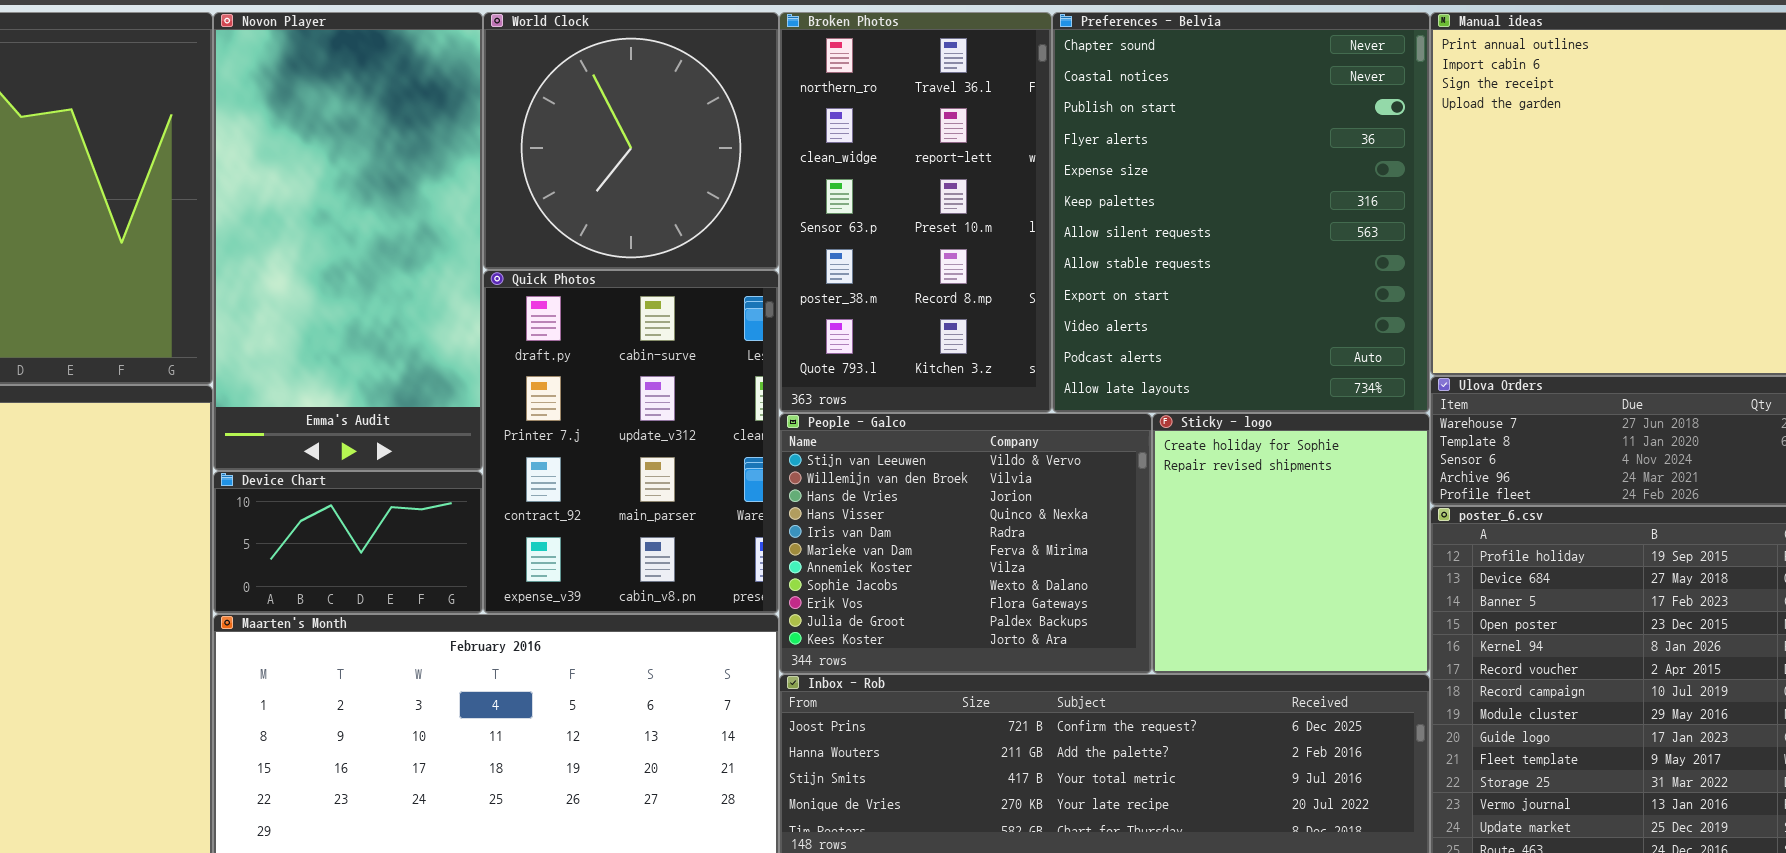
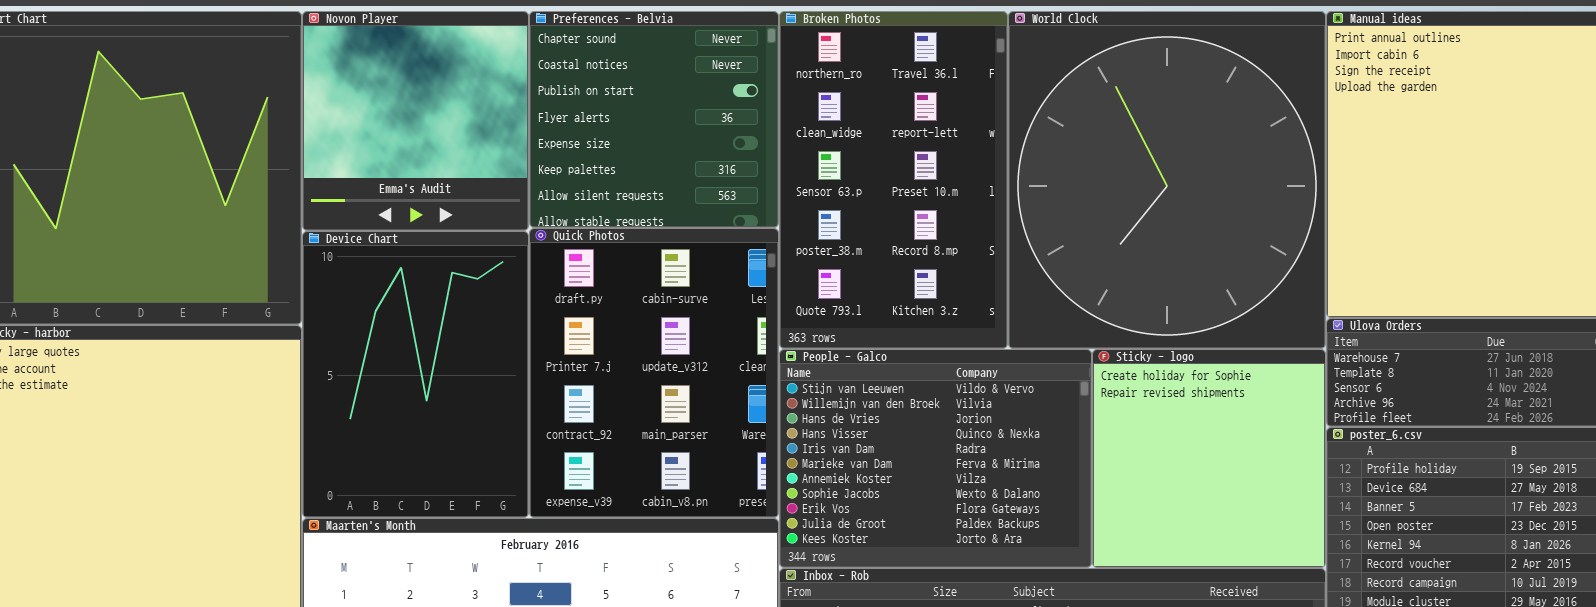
Novon Player: [213,12,483,471] -> [302,11,529,231], resized
World Clock: [483,12,779,270] -> [1008,11,1326,349], moved, resized
Preferences - Belvia: [1052,12,1430,413] -> [529,11,779,228], moved, resized
Device Chart: [213,471,483,614] -> [302,231,529,518], resized

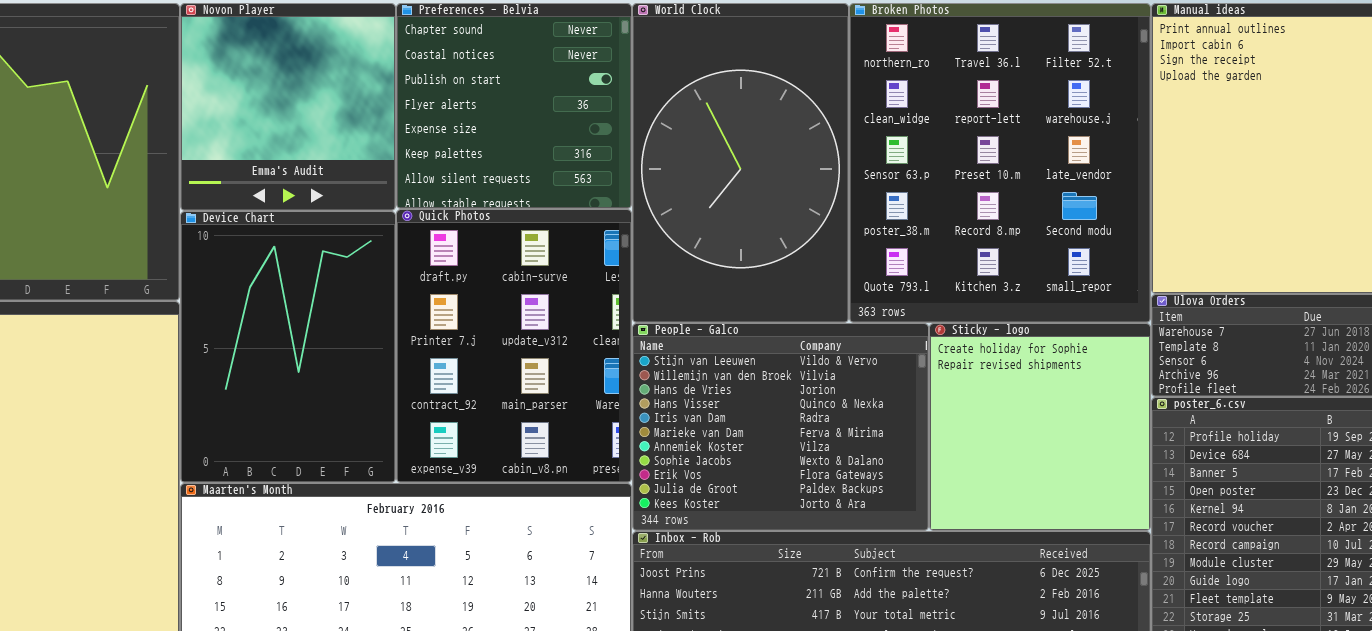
Broken Photos: [779,11,1008,349] -> [849,3,1151,323], moved, resized
World Clock: [1008,11,1326,349] -> [632,3,849,323], moved, resized

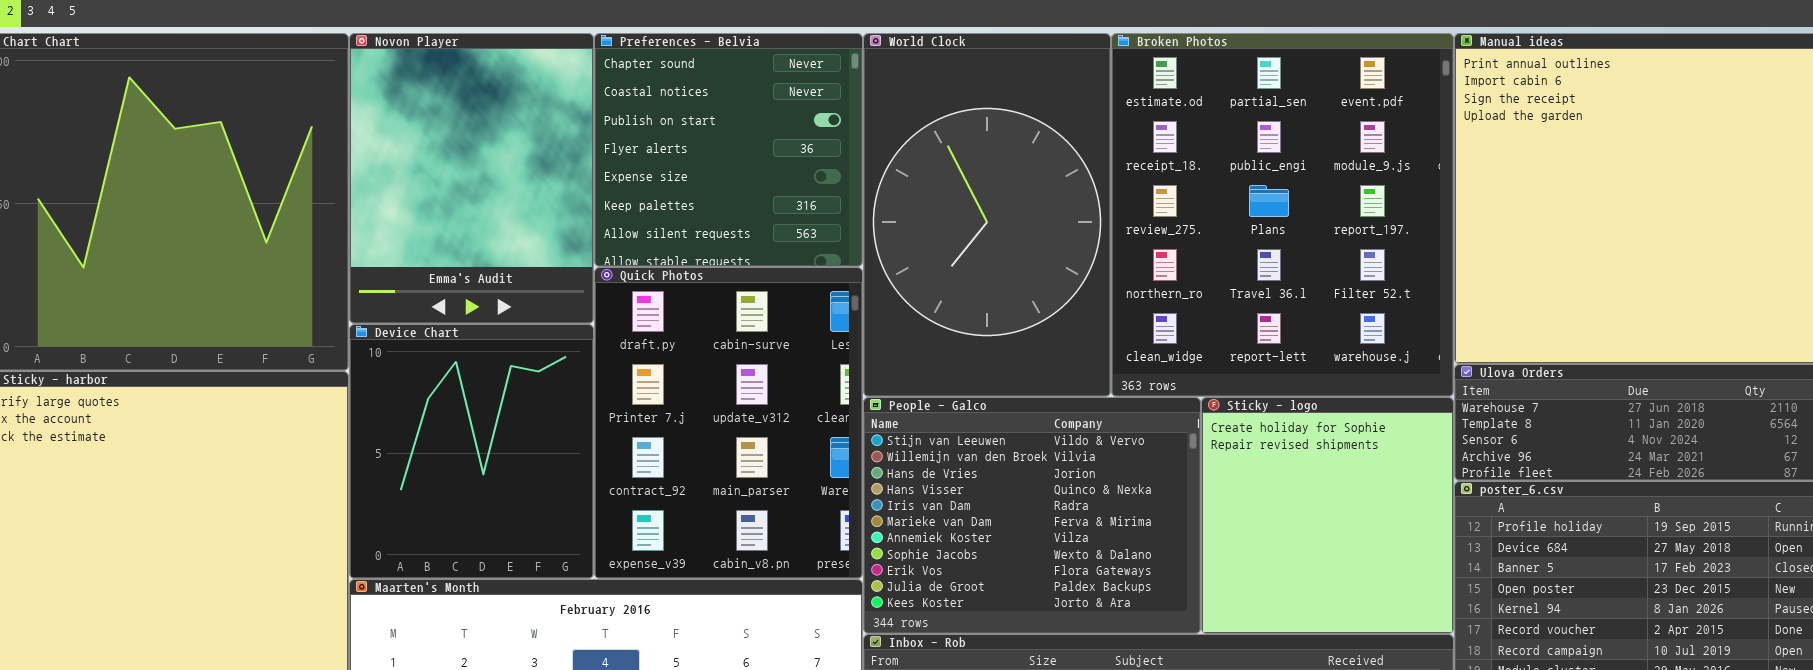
Novon Player: [180,3,396,211] -> [349,33,594,324], resized
Broken Photos: [849,3,1151,323] -> [1111,33,1454,397], scrolled up 3 rows
Device Chart: [180,211,396,483] -> [349,324,594,579], resized

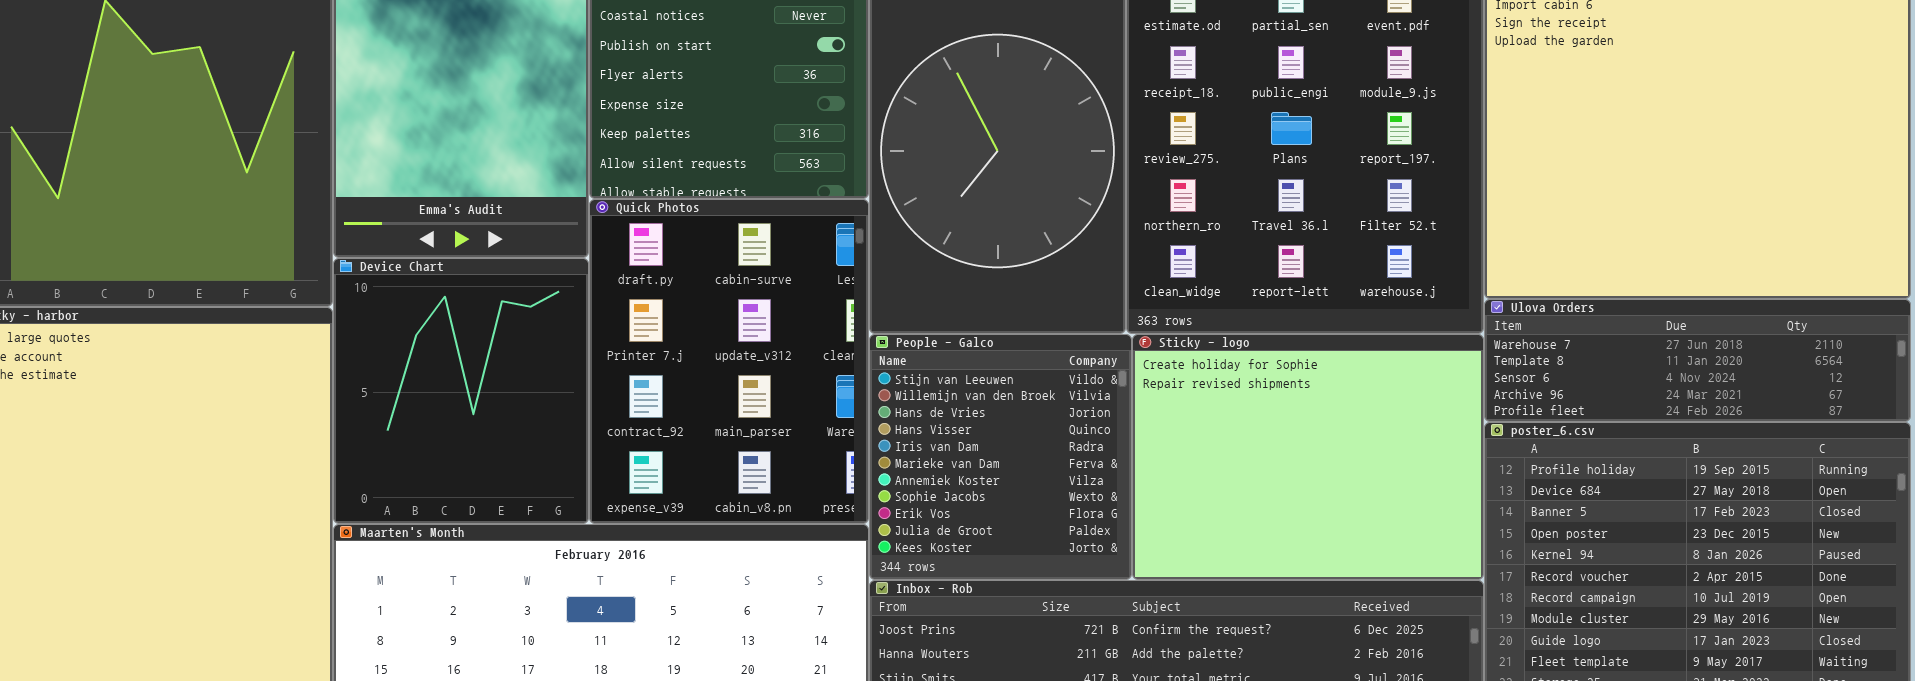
People - Galco: [863,397,1201,634] -> [869,334,1132,580], resized
Sticky - logo: [1201,397,1454,634] -> [1132,334,1484,580], resized

